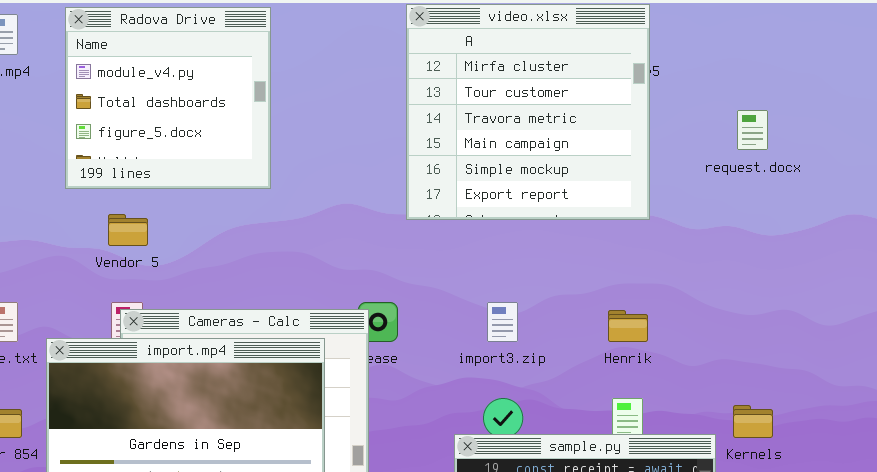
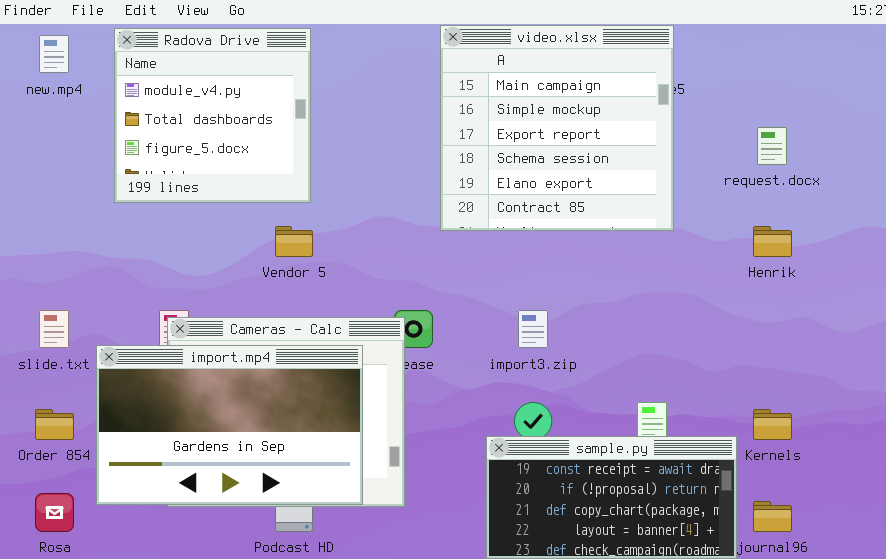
video.xlsx: [406,4,650,220] -> [440,25,674,231], scrolled down 3 rows
Vendor 5: [108,214,148,246] -> [275,226,313,257], moved
Henrik: [608,310,648,342] -> [753,226,792,257], moved

